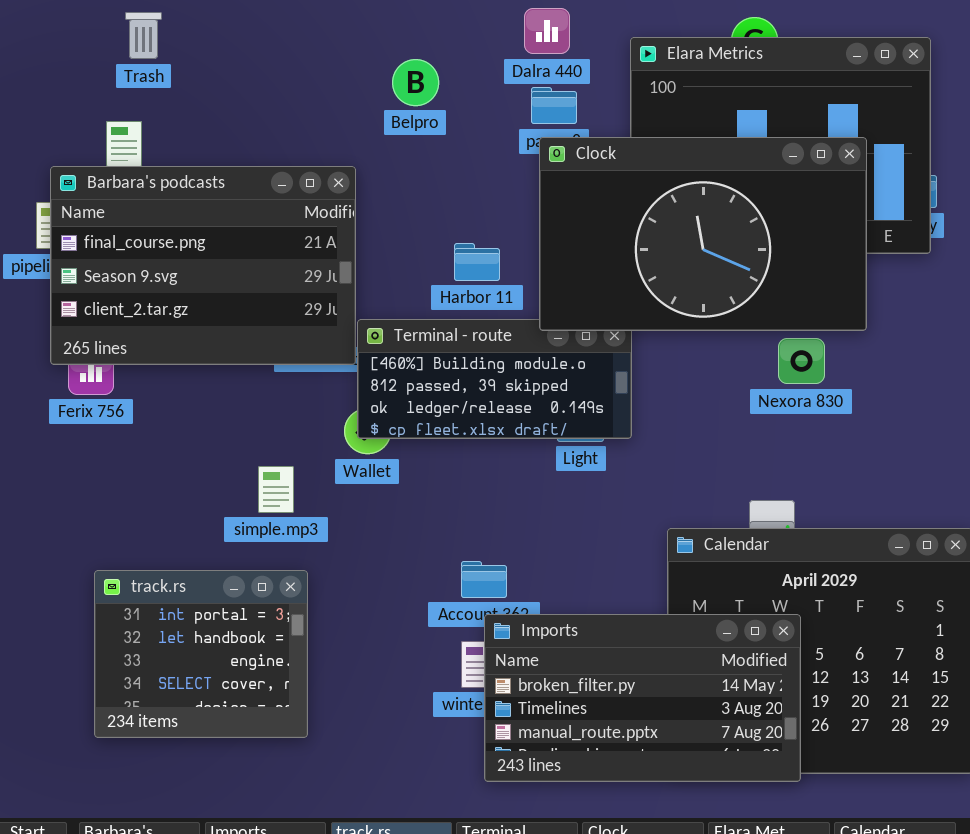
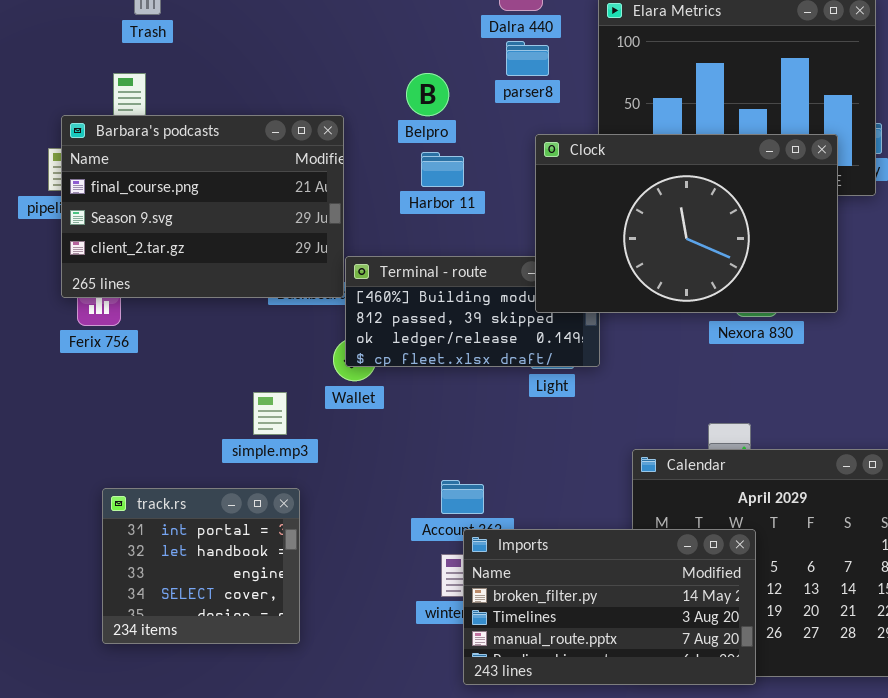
Belpro: [392,59,439,106] -> [406,73,449,116], moved
Clock: [539,137,867,331] -> [535,134,838,313], moved
Harbor 11: [454,243,500,281] -> [421,152,464,187], moved

